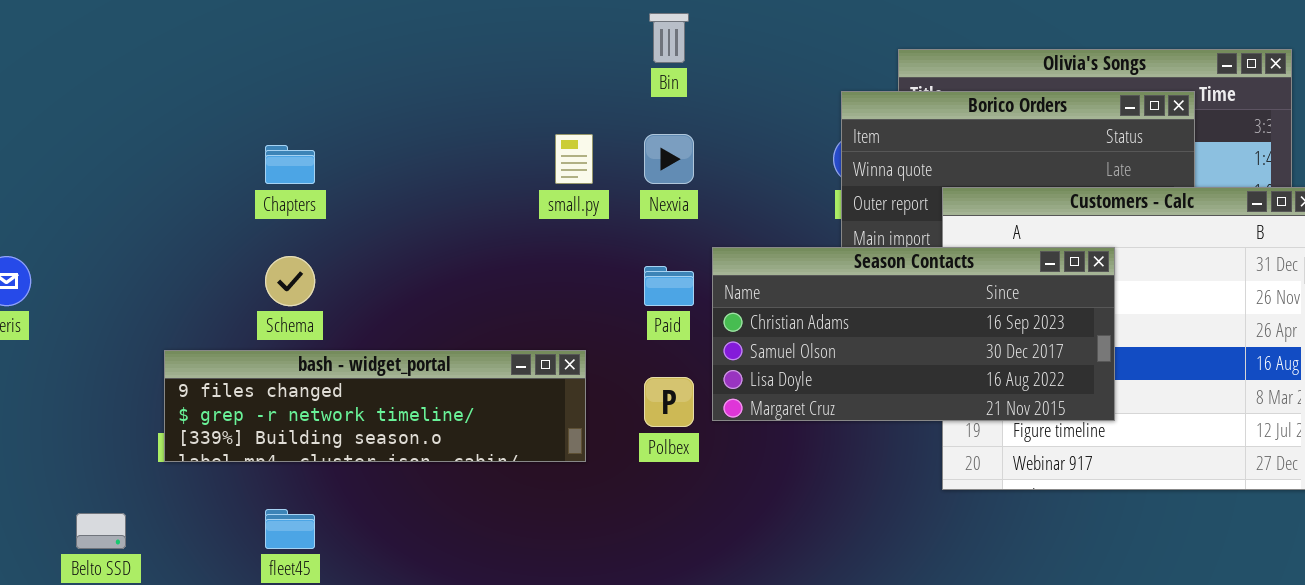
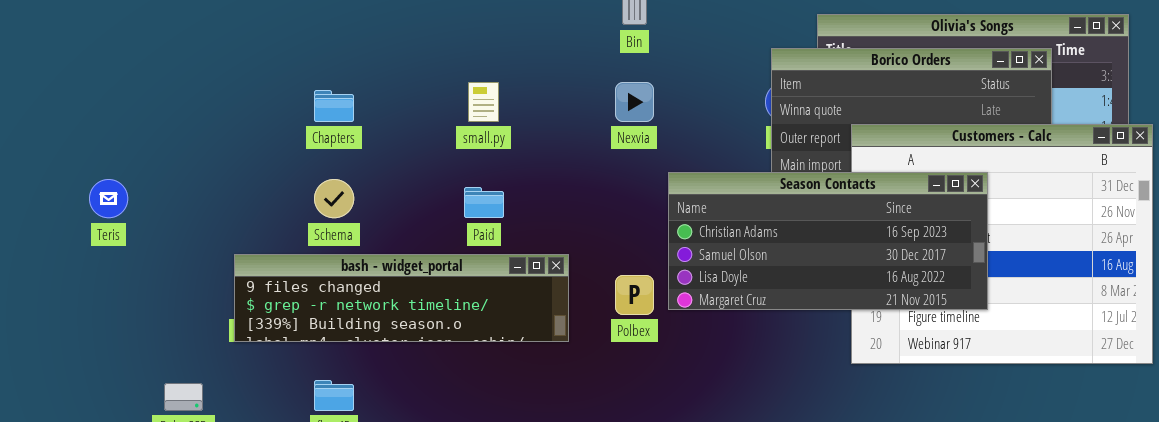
small.py: [555,134,593,184] -> [468,82,499,122], moved
Paid: [644,266,694,306] -> [464,187,504,218], moved

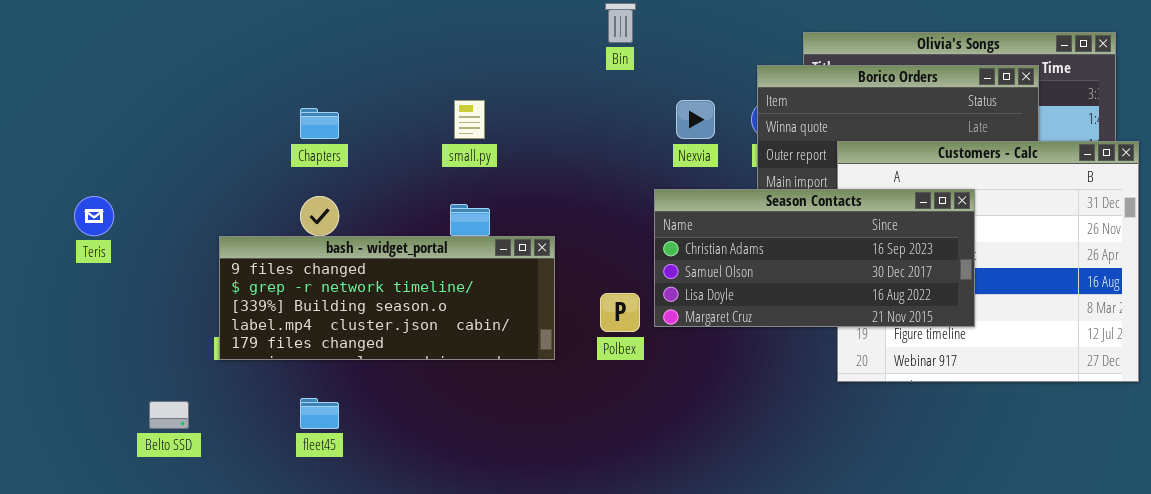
Nexvia: [615,82,654,122] -> [676,100,715,139], moved
bash - widget_portal: [234,254,569,342] -> [219,236,555,360], resized

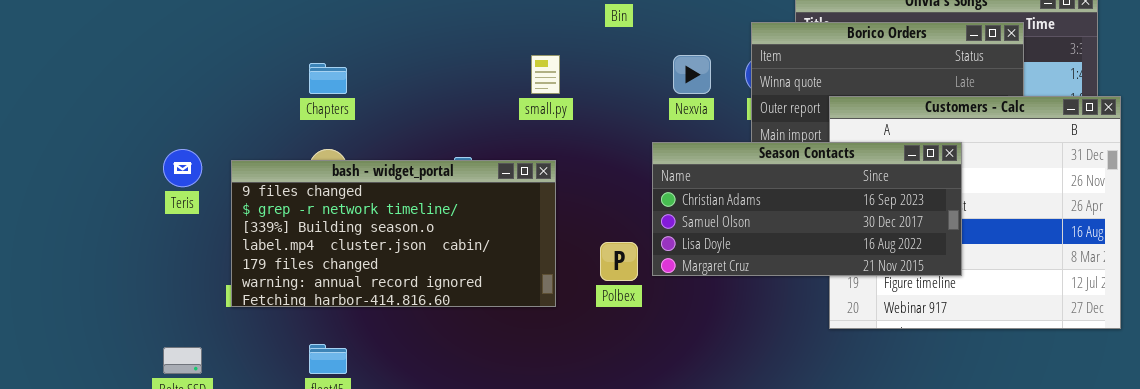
small.py: [454,100,485,139] -> [531,55,560,94], moved
Teris: [74,196,114,236] -> [163,149,202,187], moved
bash - widget_portal: [219,236,555,360] -> [231,160,556,307], resized

